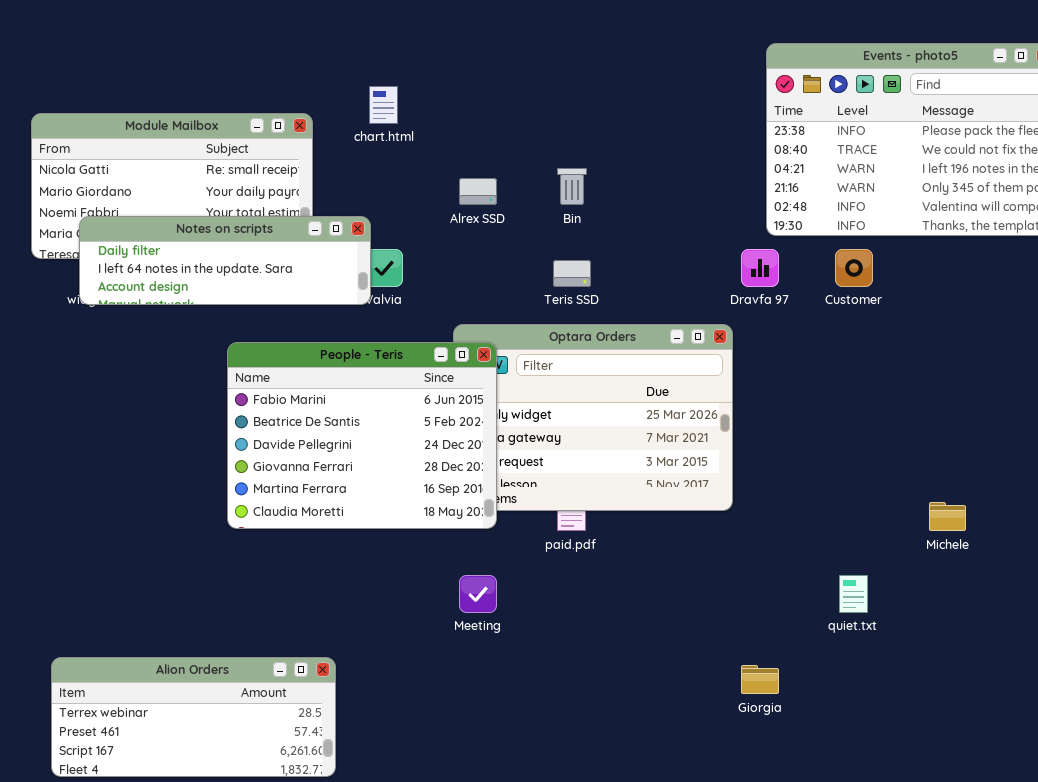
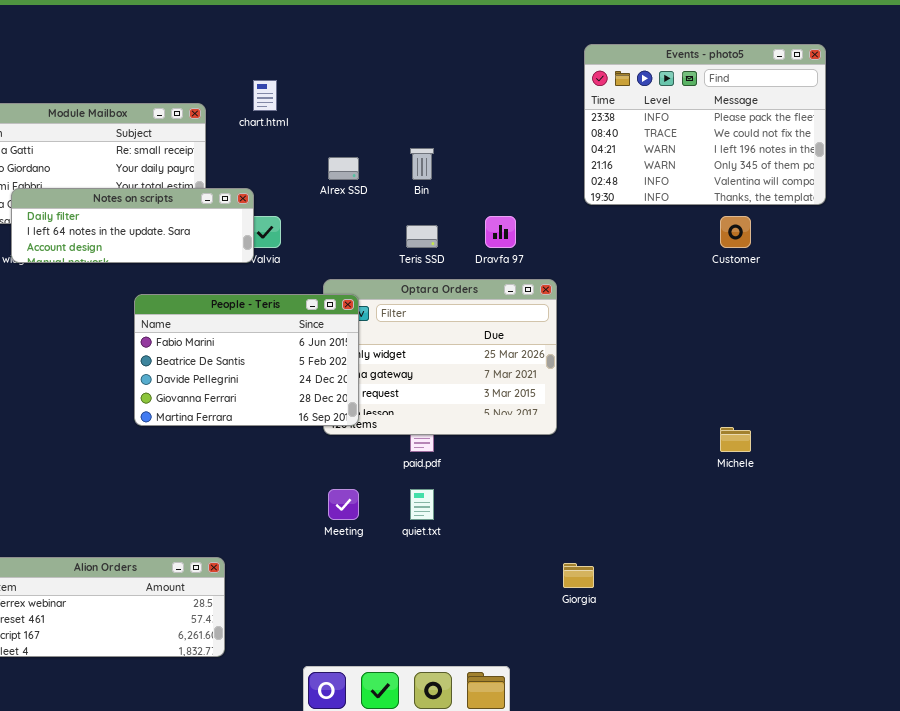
Dravfa 97: [741,249,779,287] -> [485,216,516,248], moved
Customer: [835,249,873,287] -> [720,216,751,248], moved
People - Teris: [227,342,497,529] -> [134,294,359,426], resized
quiet.txt: [839,575,868,613] -> [410,489,434,520], moved

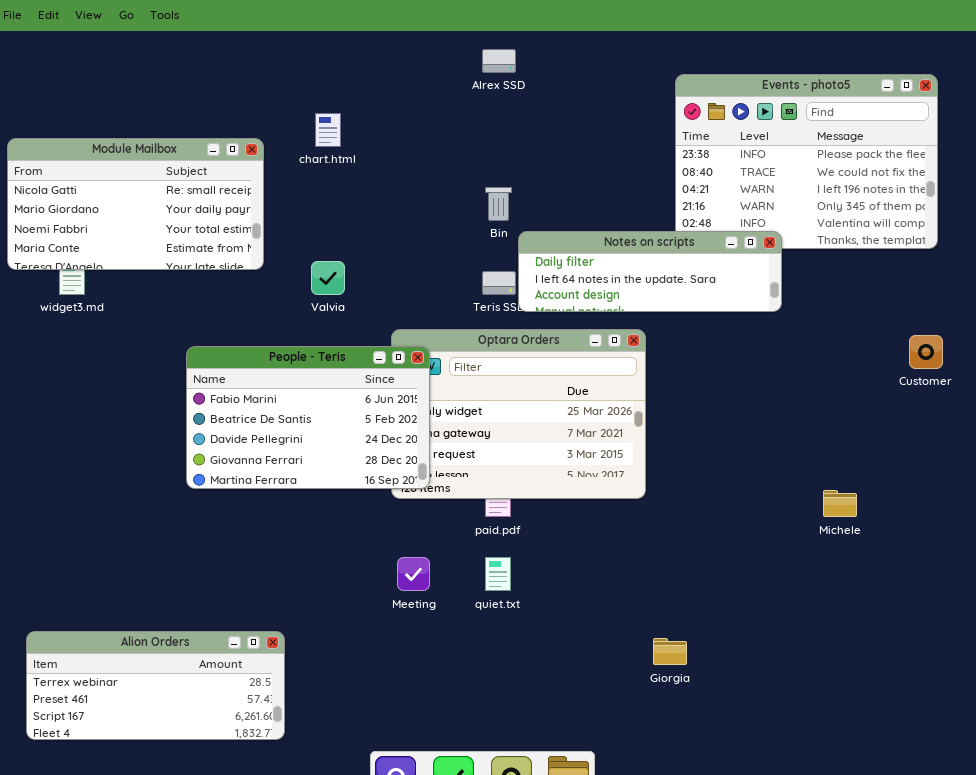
Alrex SSD: [328,157,359,180] -> [482,49,516,73], moved
Notes on scripts: [11,188,254,263] -> [518,231,782,312], moved
Customer: [720,216,751,248] -> [909,335,943,369], moved

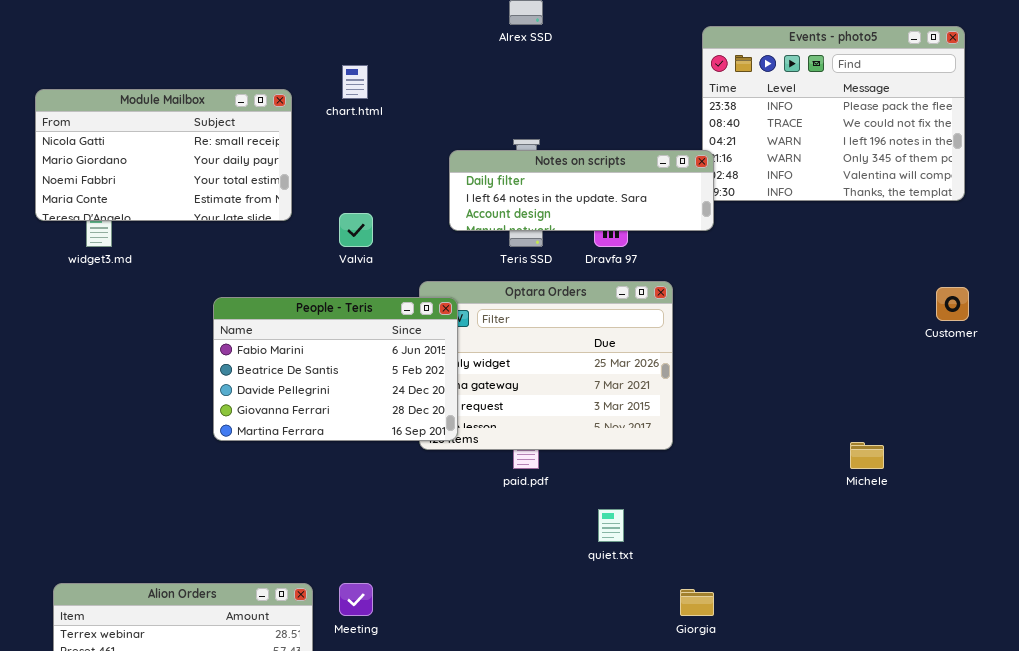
Notes on scripts: [518,231,782,312] -> [449,150,714,231], moved
Meeting: [397,557,430,591] -> [339,583,373,616], moved
quiet.txt: [485,557,511,591] -> [598,509,624,542], moved

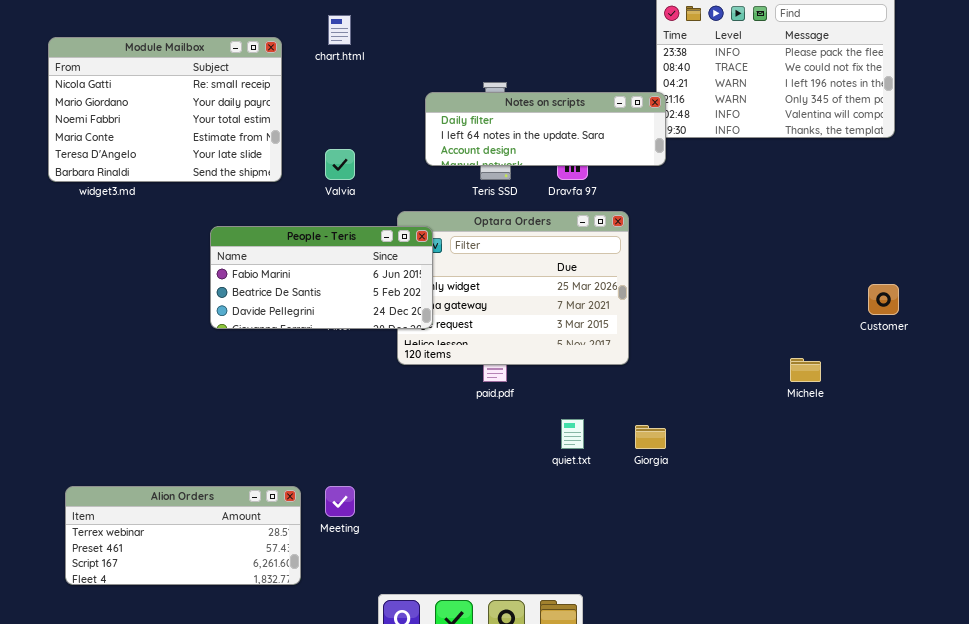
Module Mailbox: [35,89,292,221] -> [48,37,282,182], resized
Customer: [936,287,969,321] -> [868,284,899,315], moved
People - Teris: [213,297,458,441] -> [210,226,433,329], resized
Giorgia: [680,589,714,616] -> [635,425,666,449], moved

